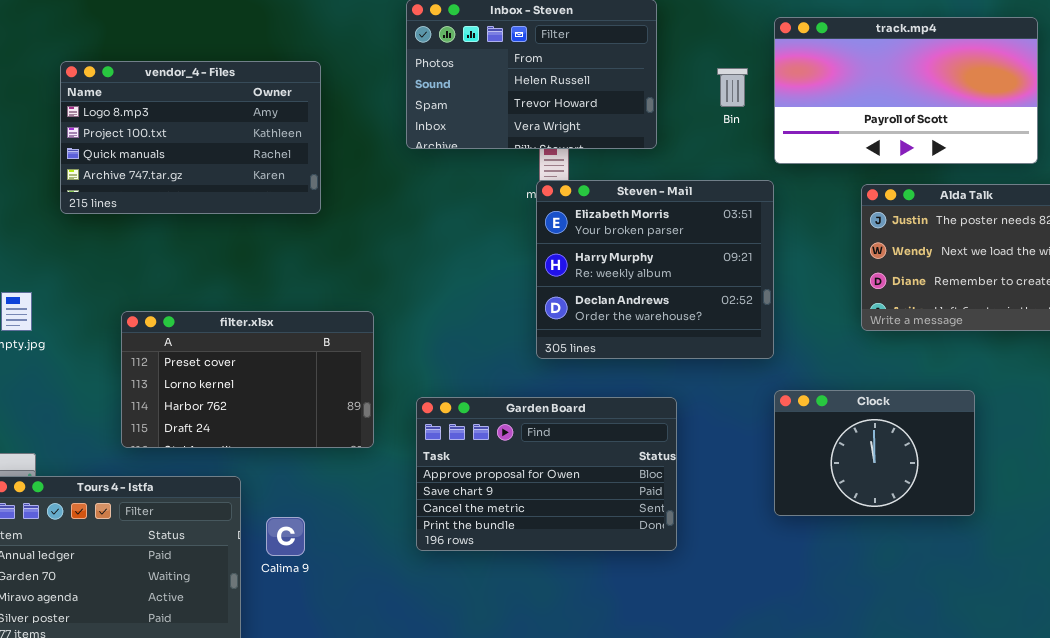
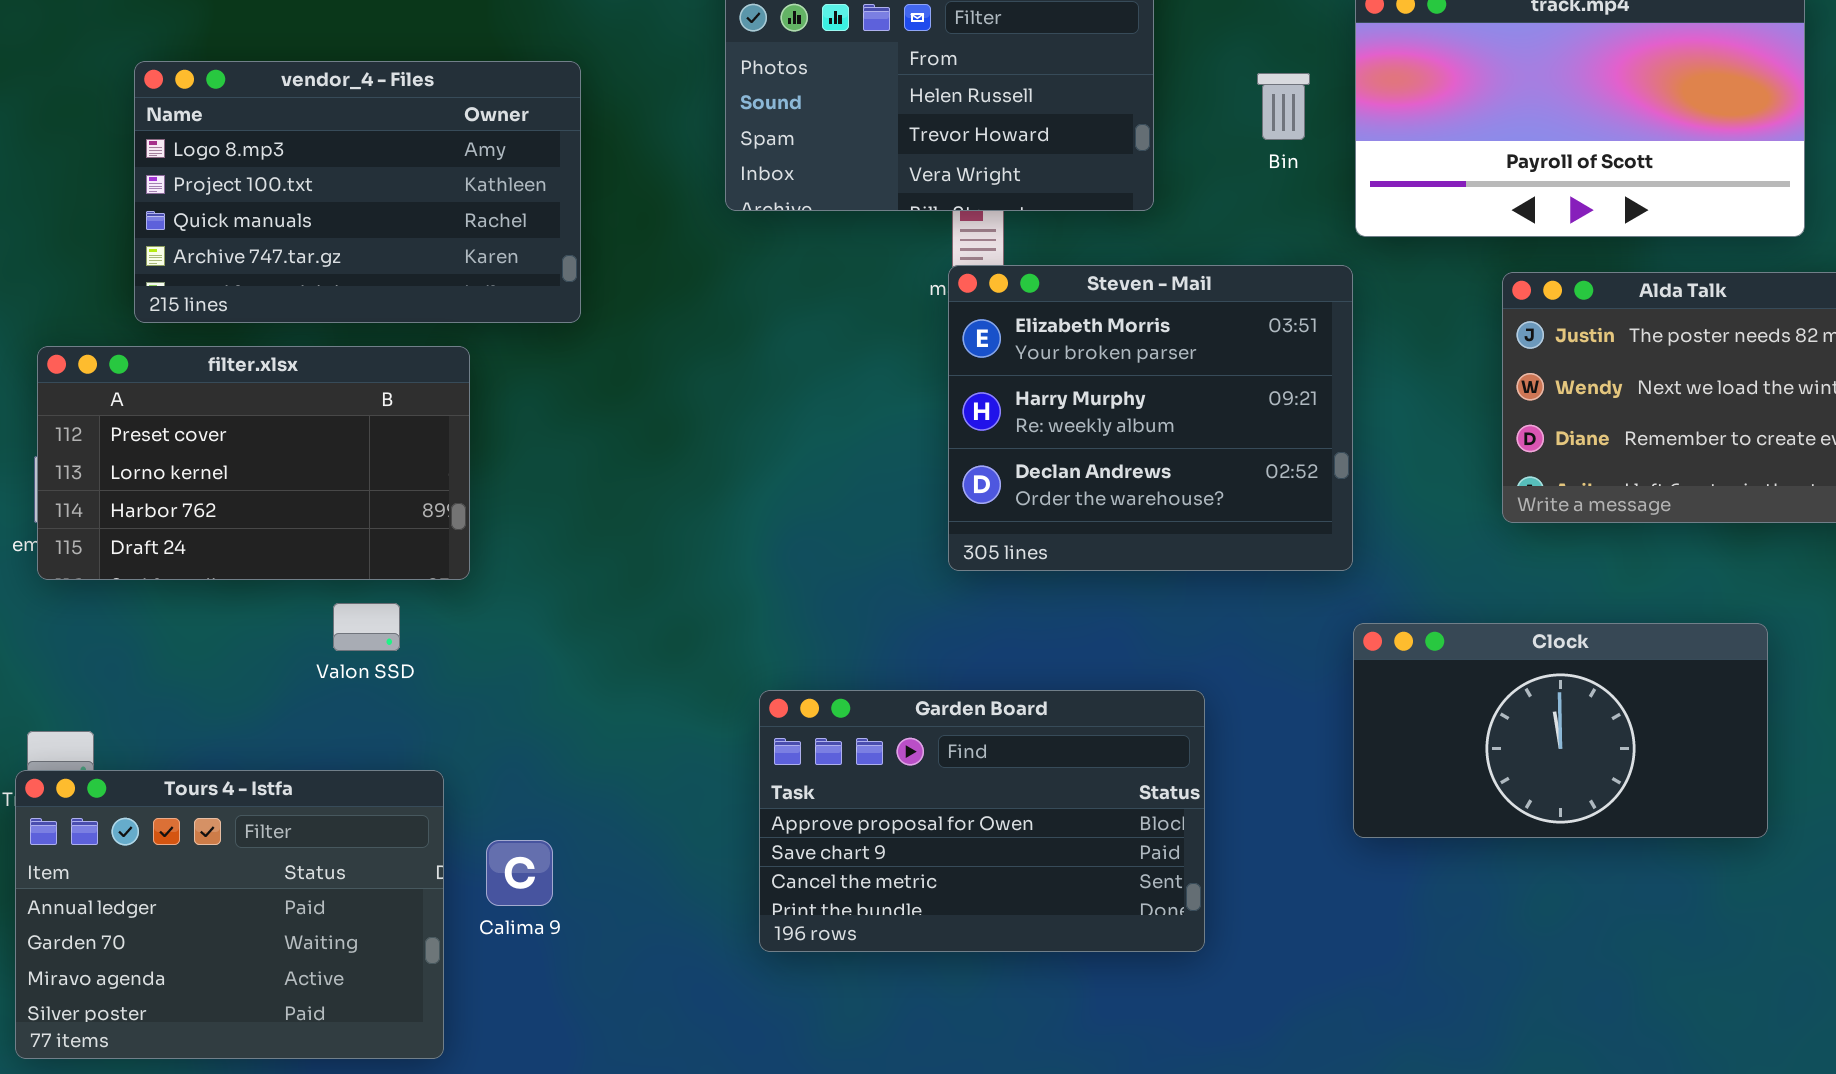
filter.xlsx: [121,311,374,448] -> [37,346,470,580], moved
Clock: [774,390,975,516] -> [1353,623,1768,838], resized
Garden Board: [416,397,677,551] -> [759,690,1205,952], moved

